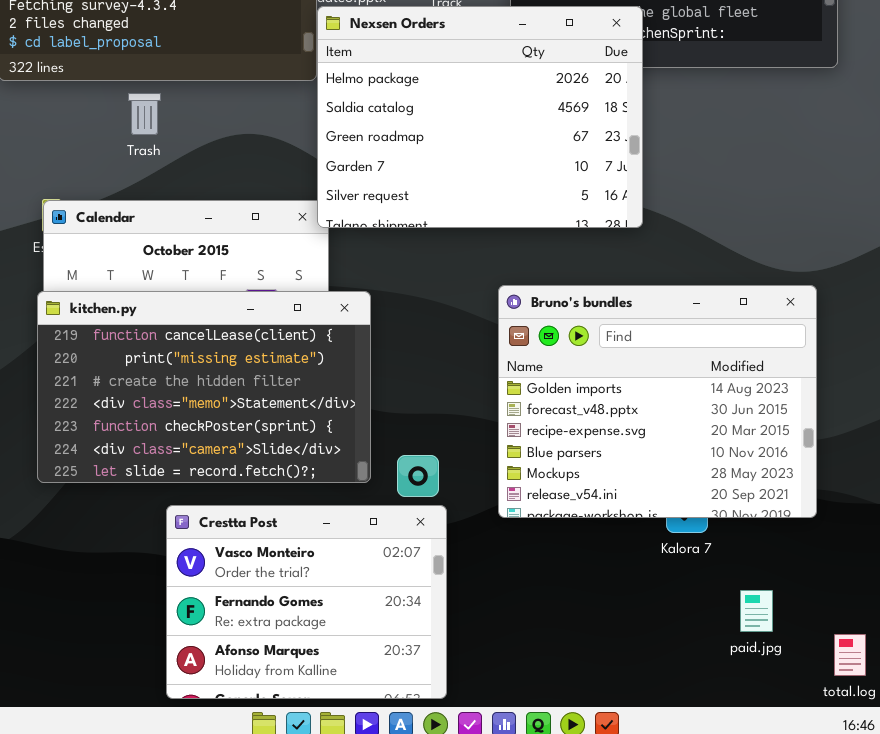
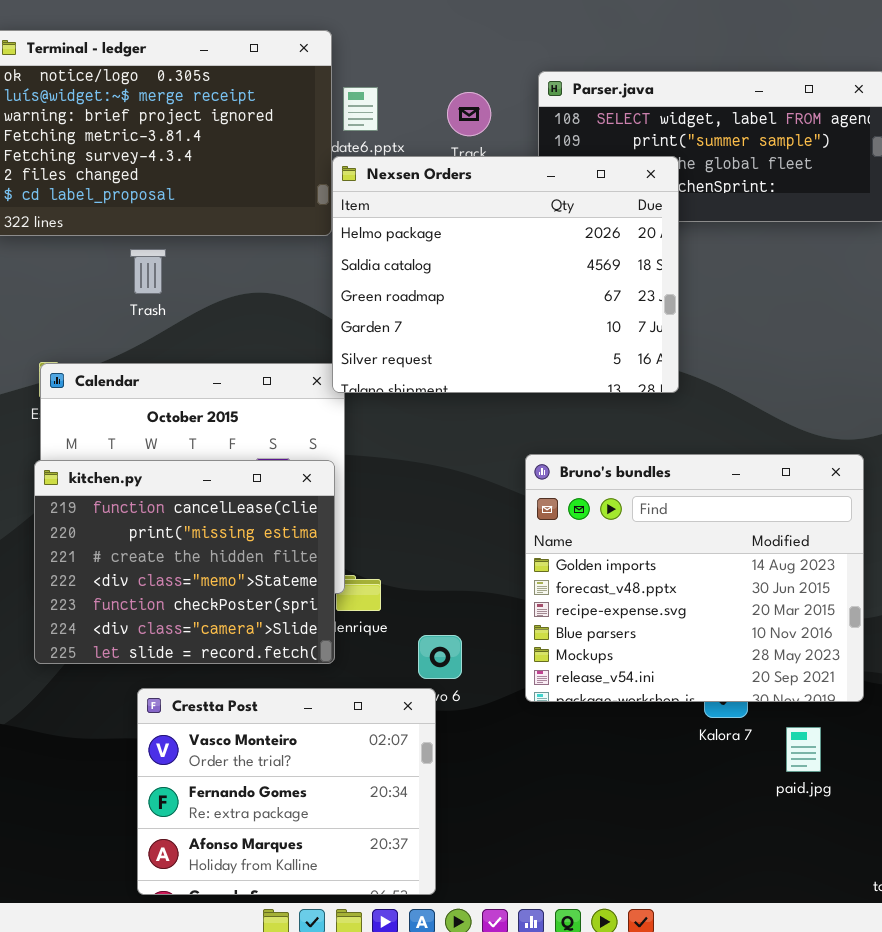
kitchen.py: [37,291,371,483] -> [34,460,335,664], resized
Crestta Post: [166,505,447,699] -> [137,688,436,895], moved
paid.jpg: [740,590,773,632] -> [786,727,821,772], moved

